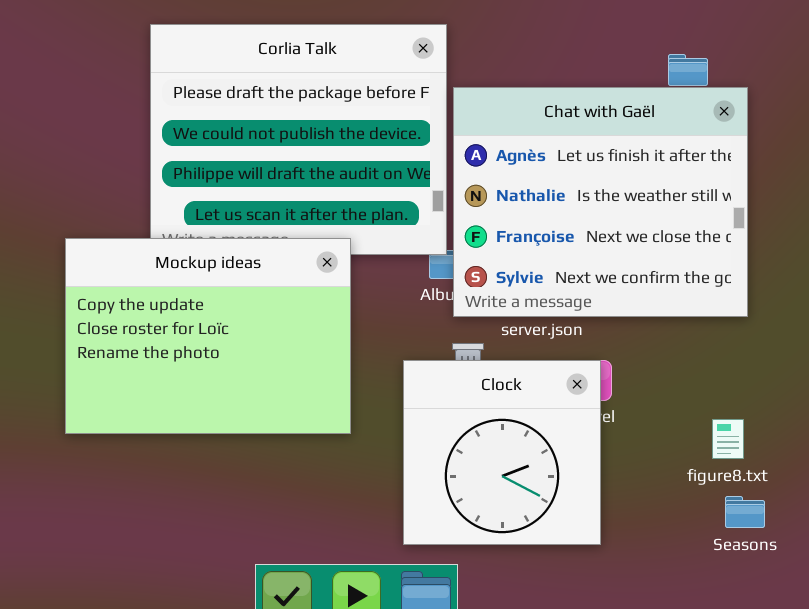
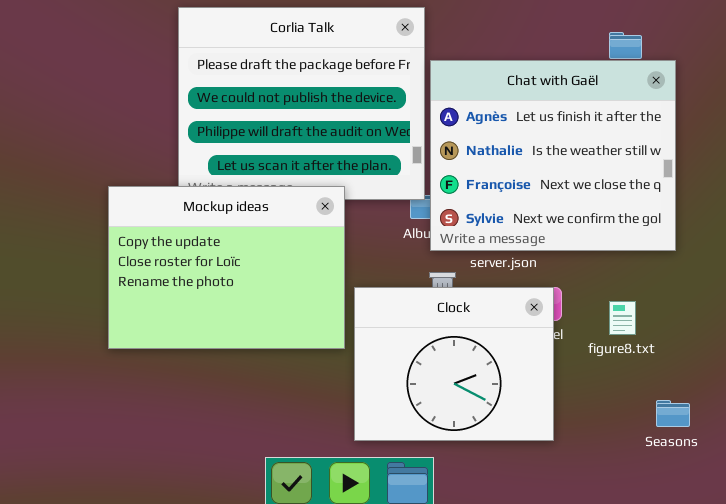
Clock: [403,360,601,545] -> [354,287,554,441], resized
figure8.txt: [712,419,744,459] -> [609,301,636,335], moved

